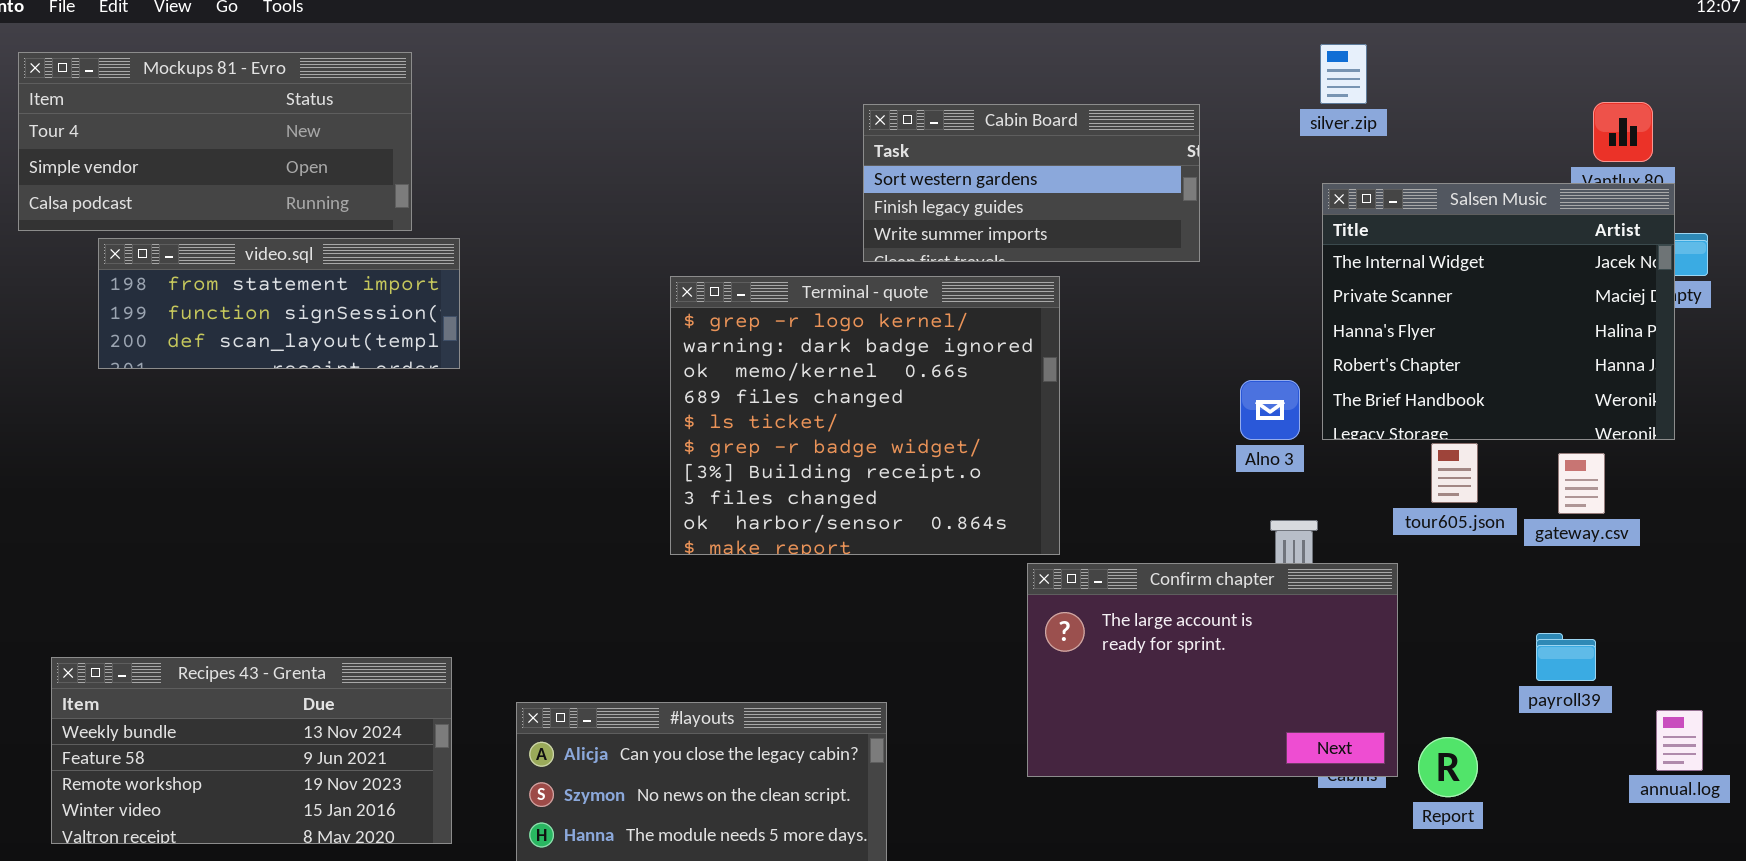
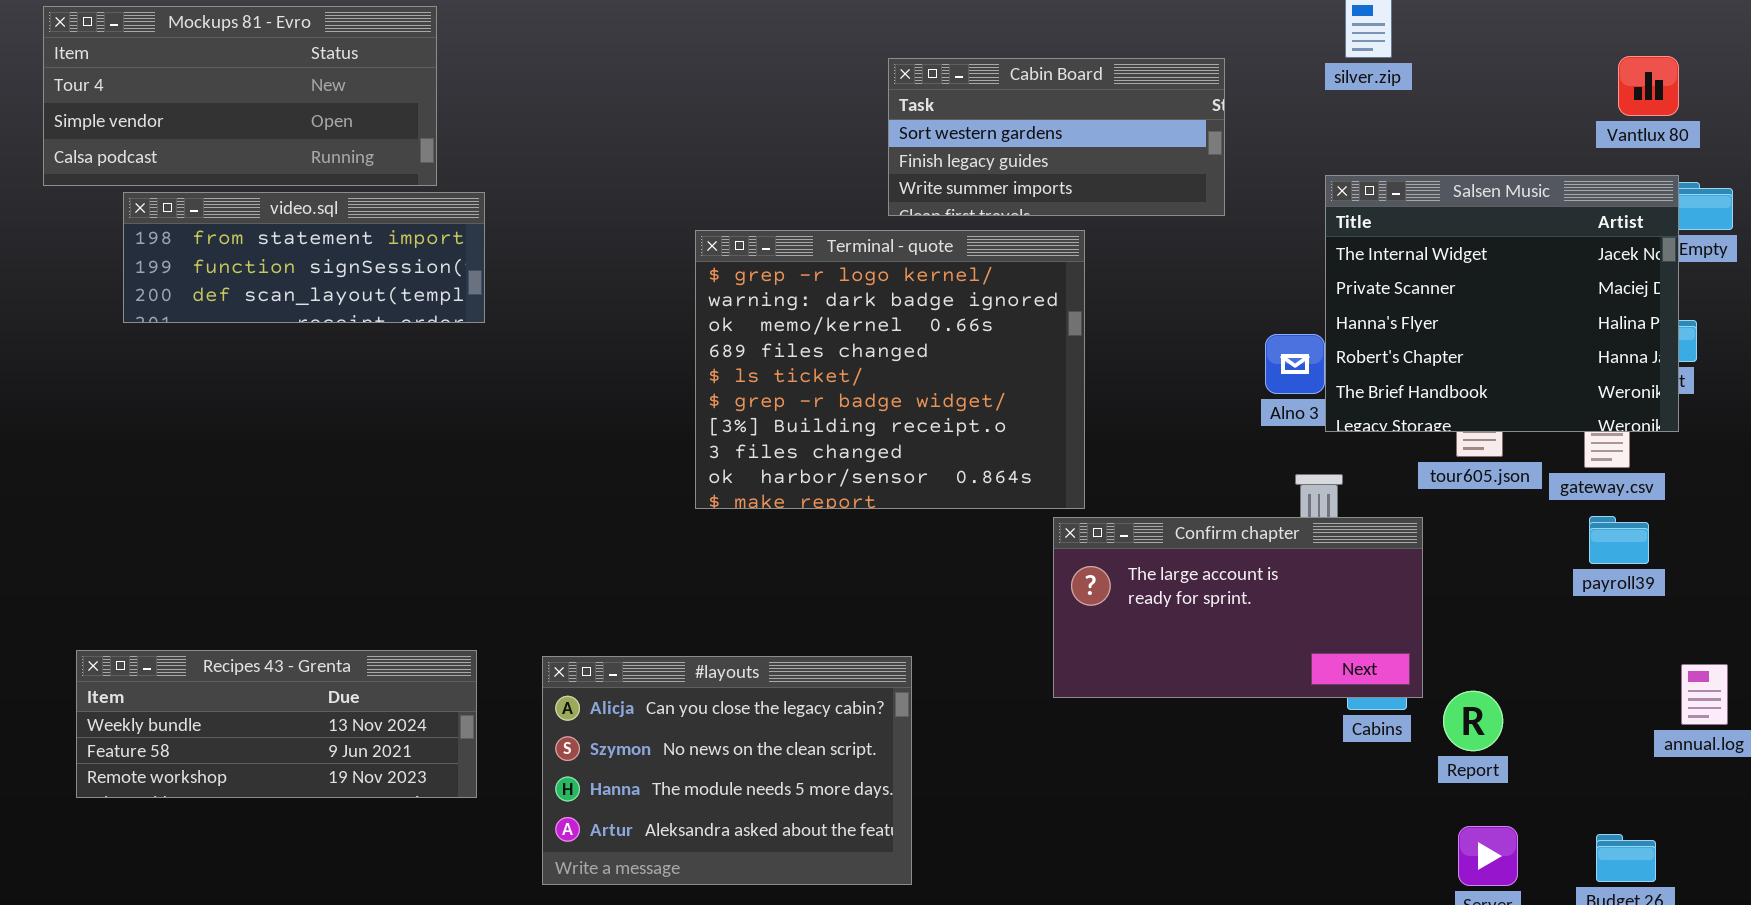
Salsen Music: [1322,183,1675,440] -> [1325,175,1679,432], moved
Confirm chapter: [1027,563,1398,777] -> [1053,517,1423,698], resized
payroll39: [1536,633,1596,681] -> [1589,516,1649,564], moved
Recipes 43 - Grenta: [51,657,452,844] -> [76,650,477,798], resized

